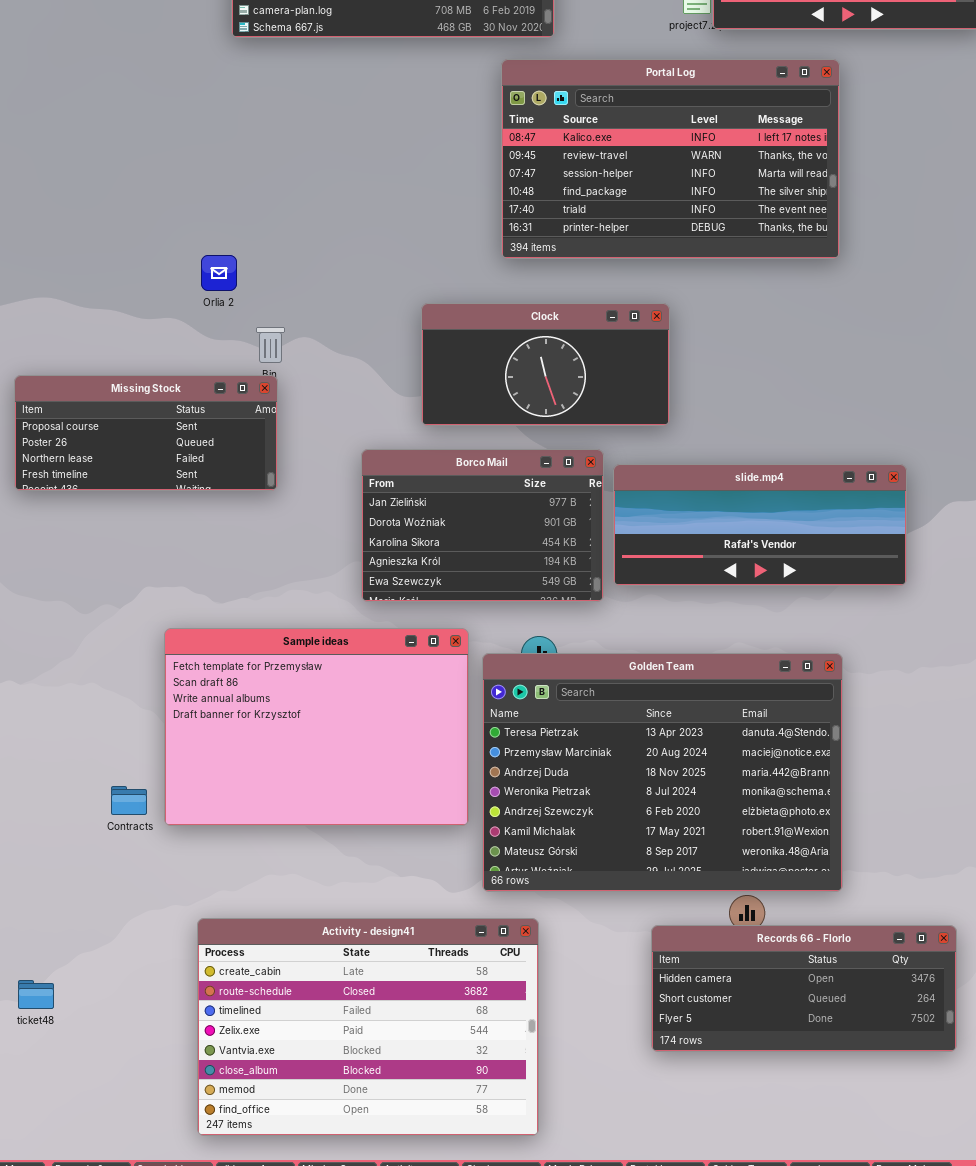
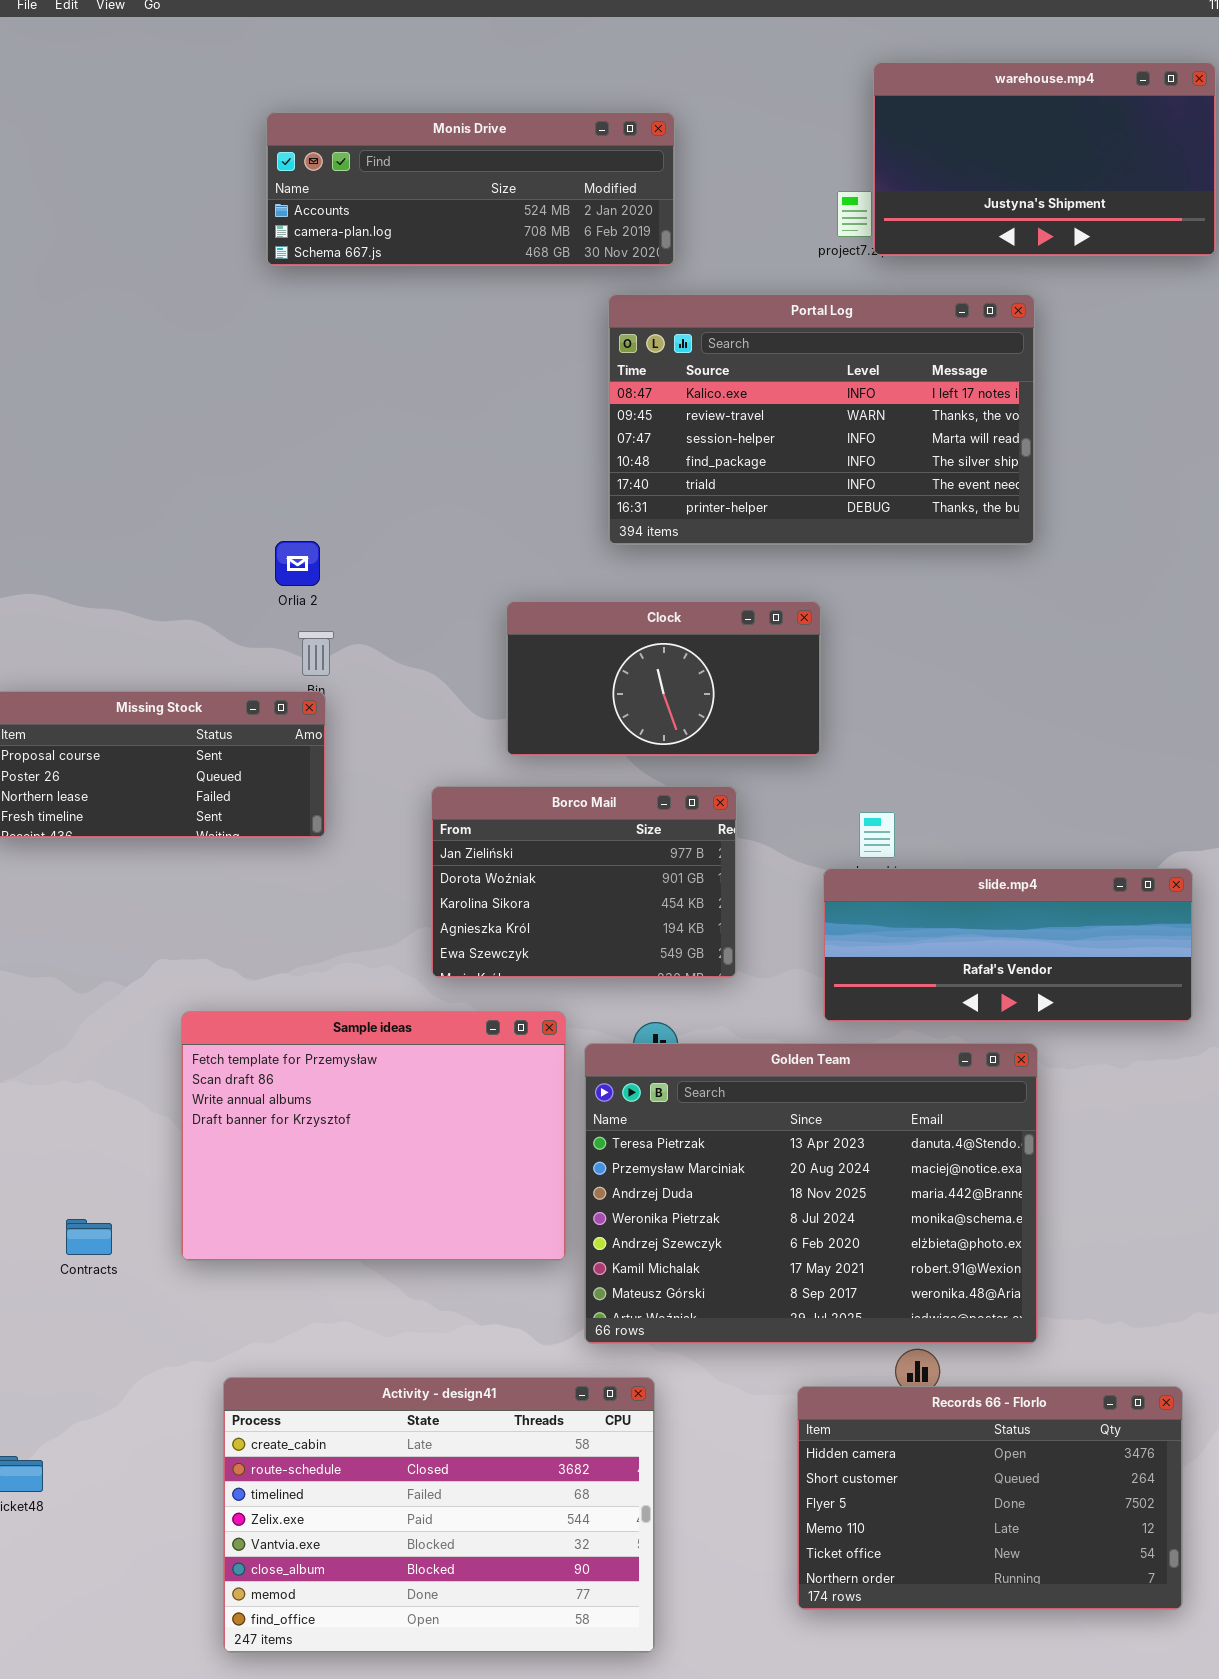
Orlia 2: [201,255,237,291] -> [275,541,320,586], moved
slide.mp4: [613,464,907,586] -> [823,868,1193,1022], moved
Contracts: [111,786,147,815] -> [66,1219,112,1255], moved
Records 66 - Florlo: [651,925,957,1052] -> [797,1386,1183,1610], resized

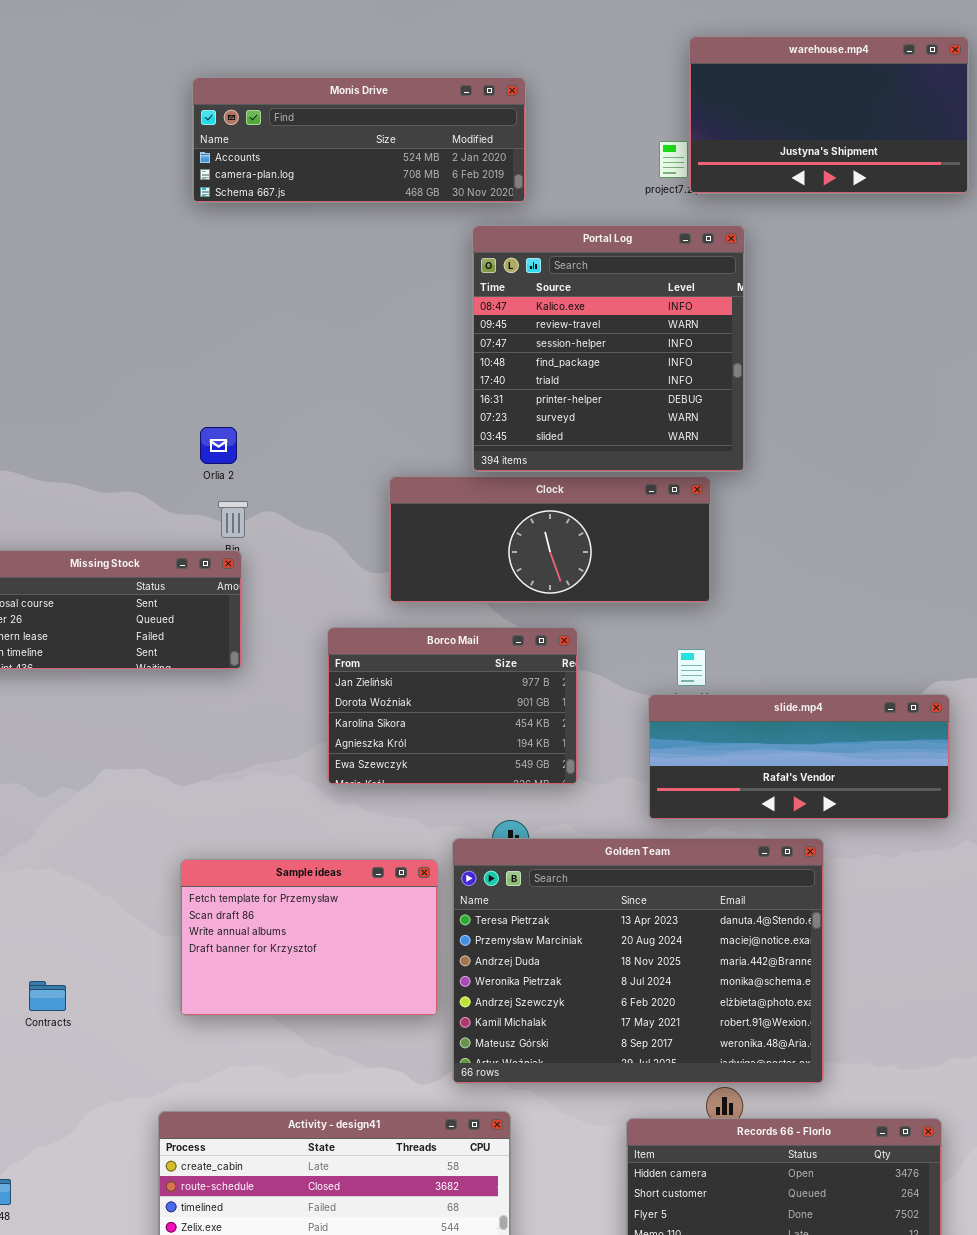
Portal Log: [608,294,1035,545] -> [472,225,745,472], resized
Clock: [506,601,821,756] -> [389,476,711,603], resized
Sample ideas: [181,1011,566,1261] -> [180,859,438,1016], resized

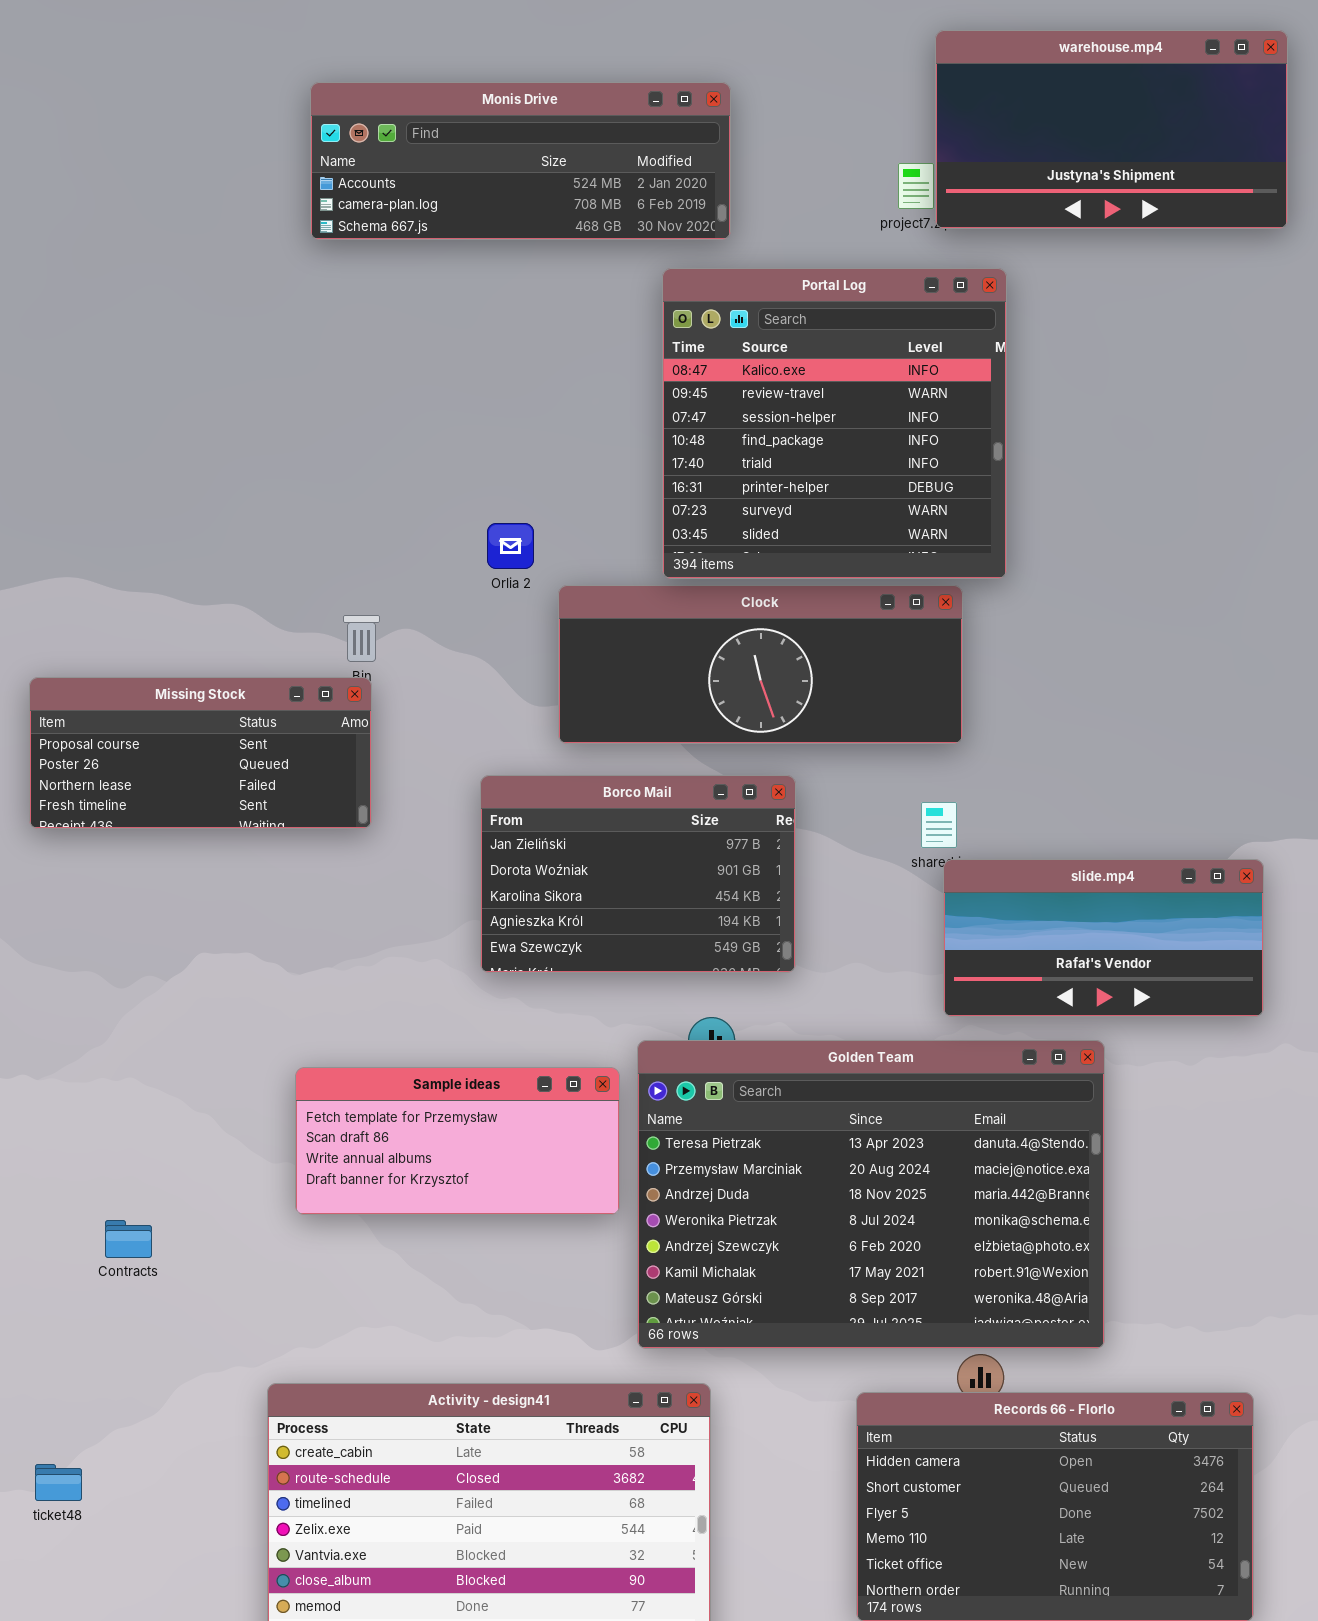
Orlia 2: [200,427,237,464] -> [487,523,534,569], moved
slide.mp4: [648,694,950,820] -> [943,859,1264,1017], resized
Sample ideas: [180,859,438,1016] -> [295,1067,620,1215], resized

